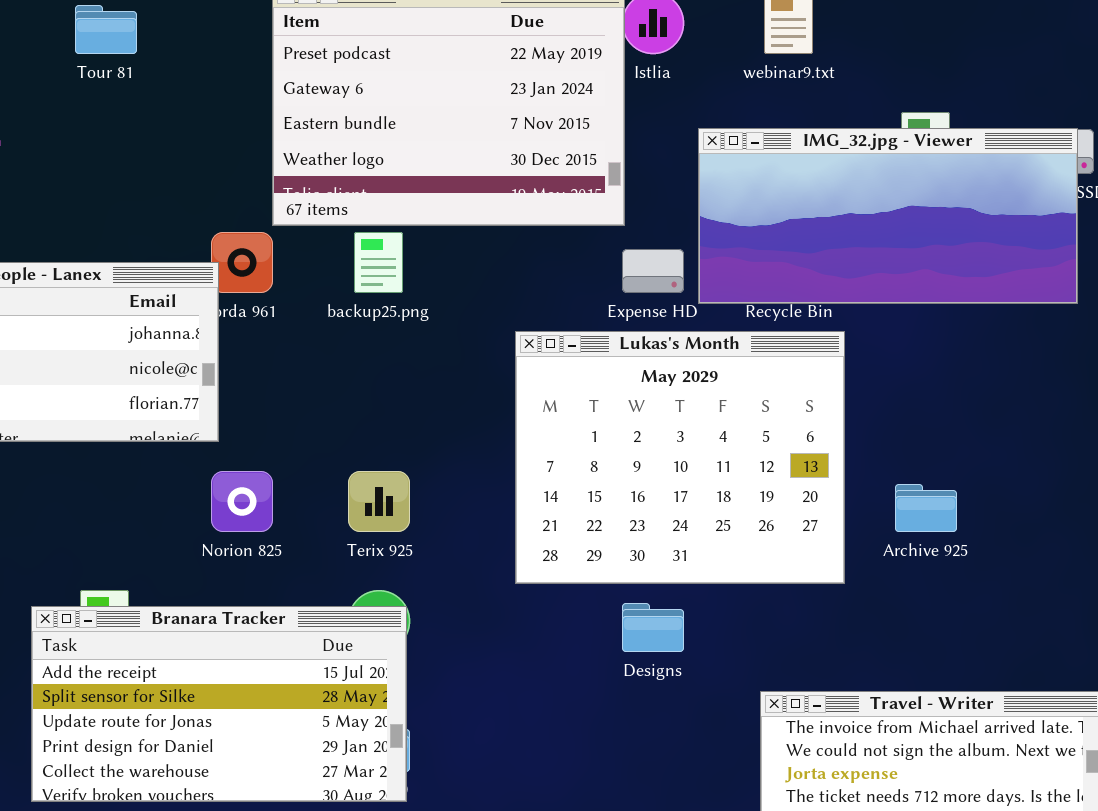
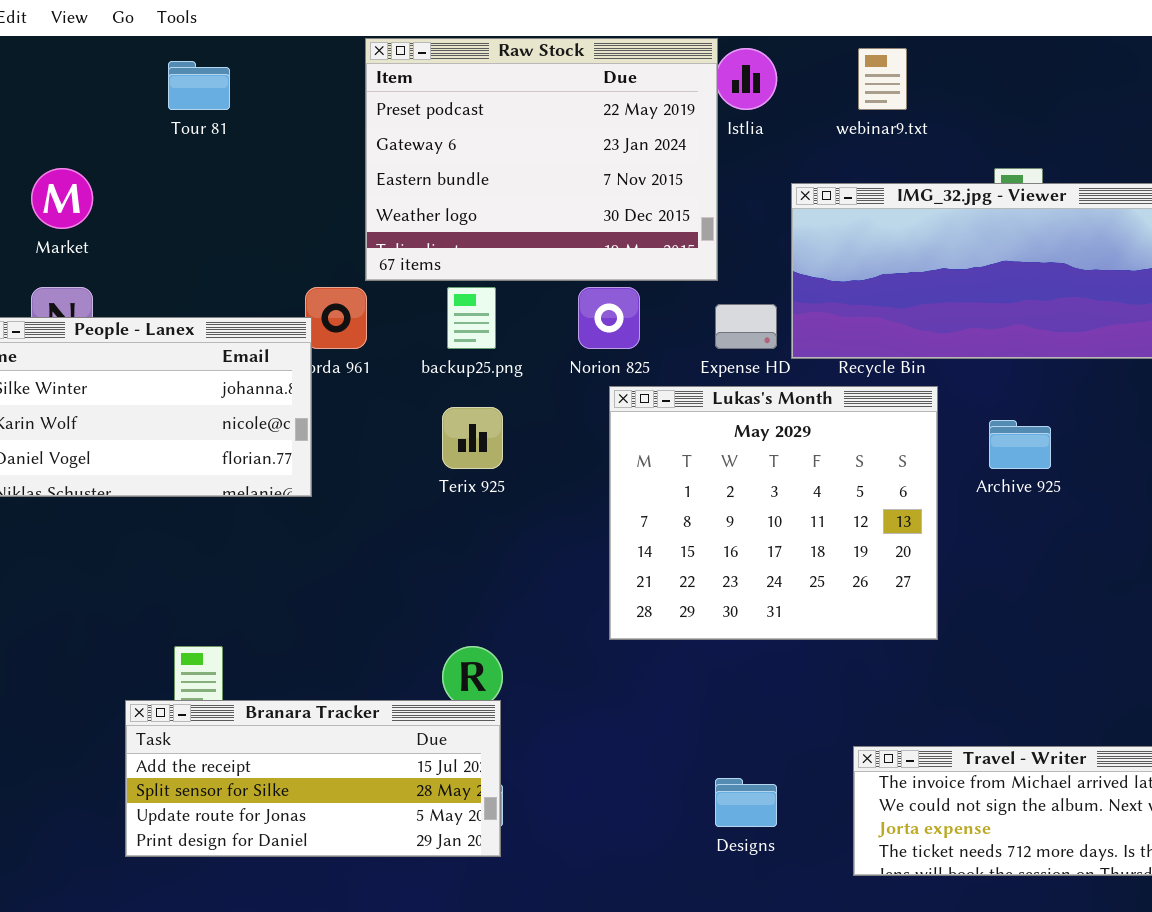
Norion 825: [211,471,273,532] -> [578,287,640,349], moved
Terix 925: [348,471,410,532] -> [442,407,503,469], moved
Archive 925: [895,484,957,532] -> [989,420,1051,469], moved
Designs: [622,603,684,652] -> [715,778,777,827], moved
Branara Tracker: [31,606,407,802] -> [125,700,501,857], resized

